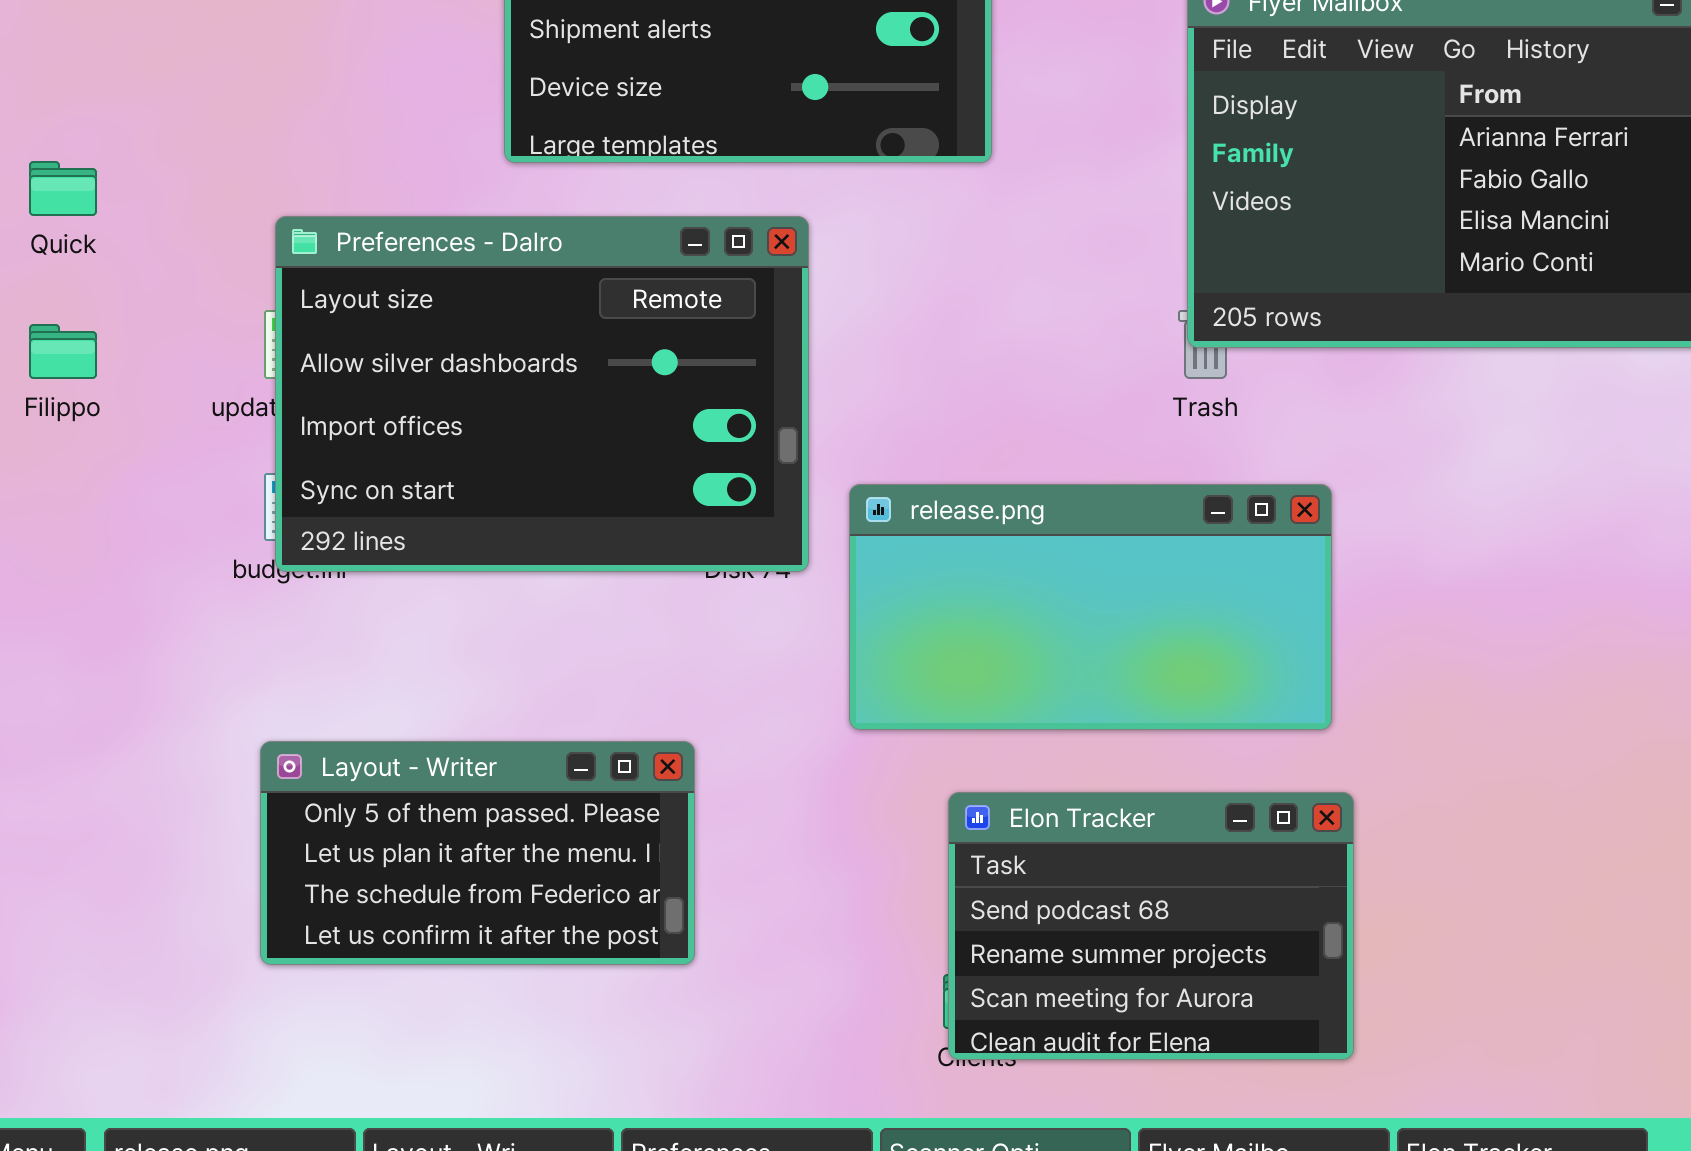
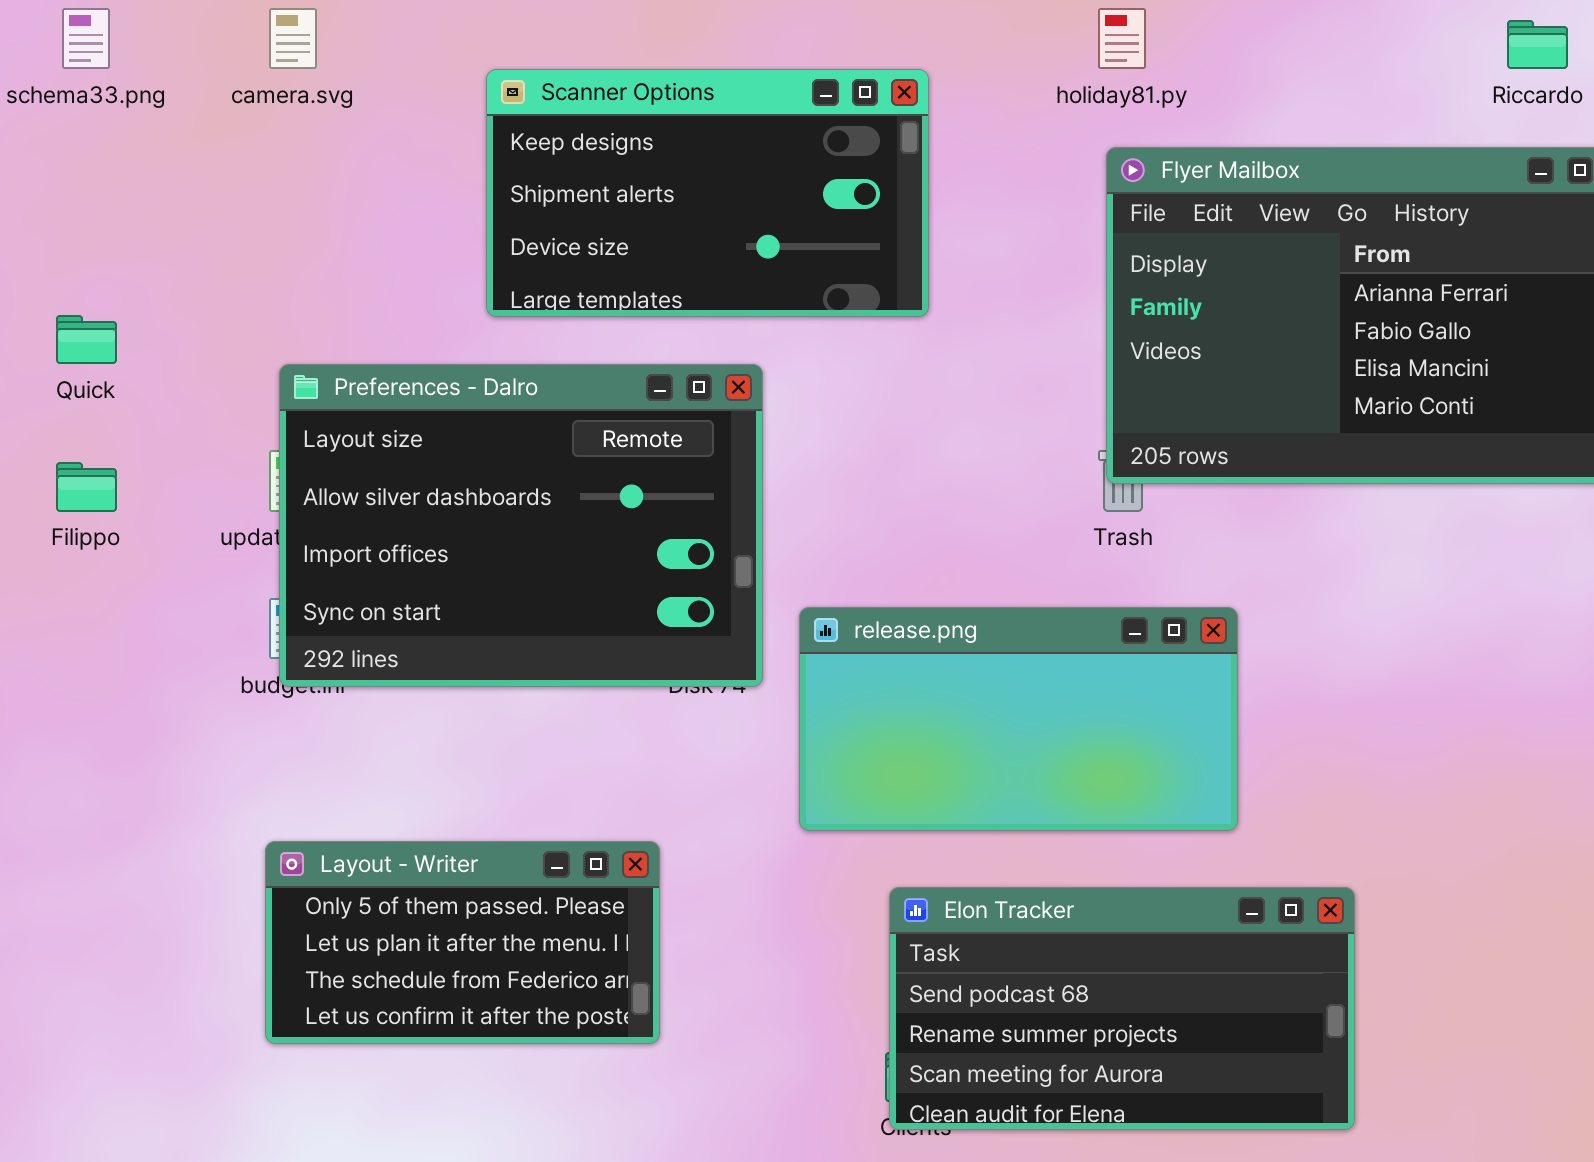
Elon Tracker: [948,792,1354,1060] -> [889,887,1355,1130], resized

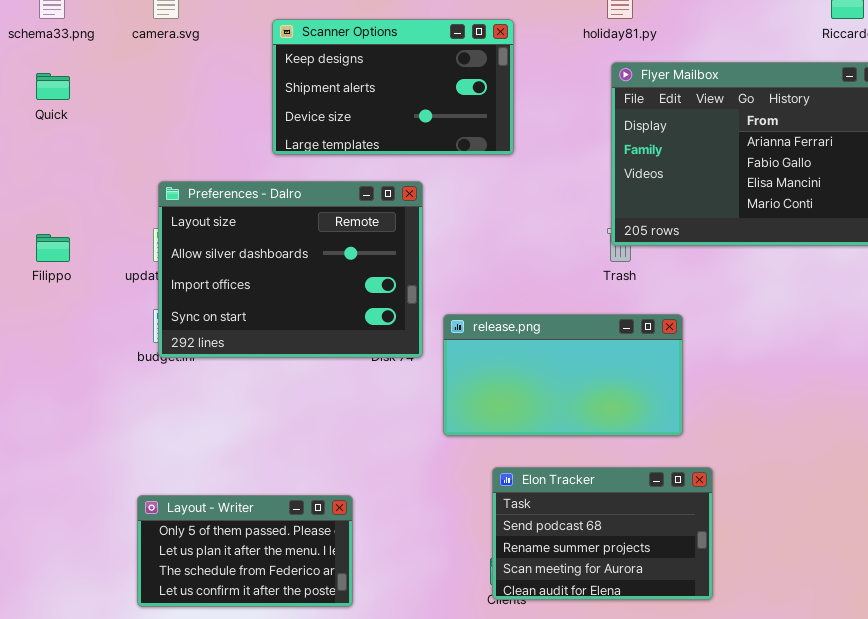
Quick: [56,315,117,364] -> [36,73,70,100], moved
Layout - Writer: [265,841,660,1044] -> [137,495,353,607], moved
Elon Tracker: [889,887,1355,1130] -> [492,467,713,600], resized

